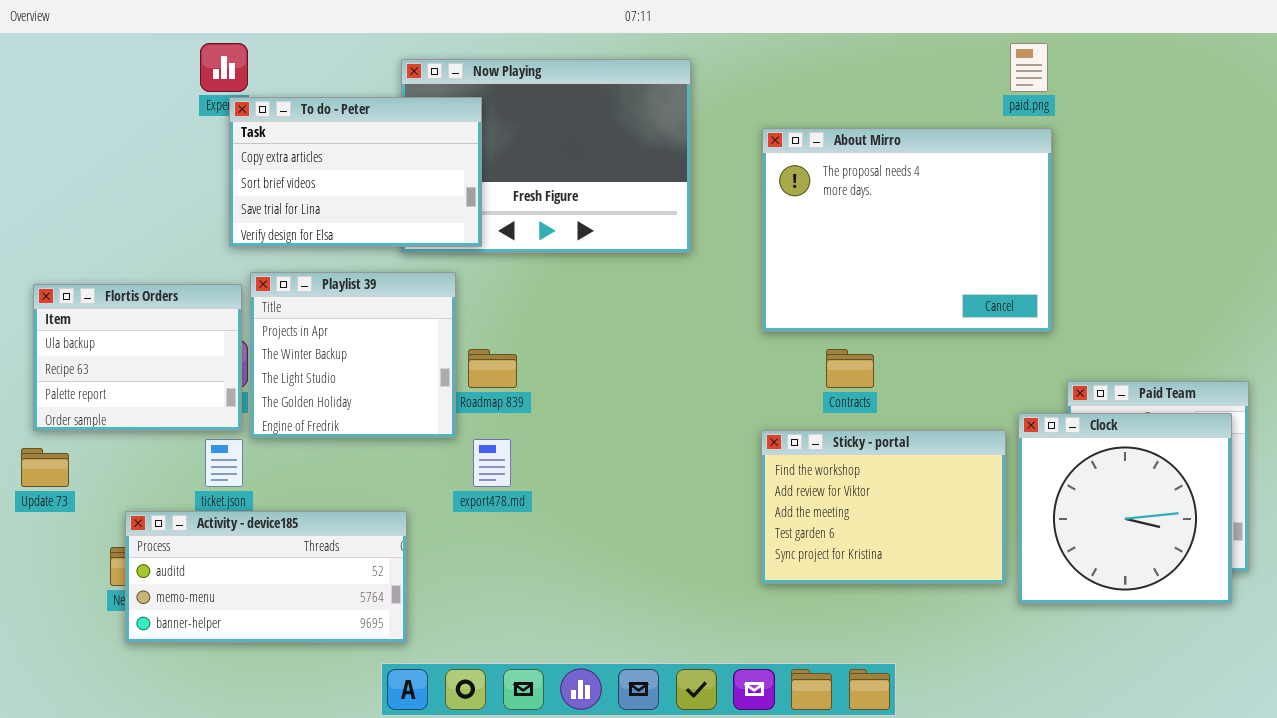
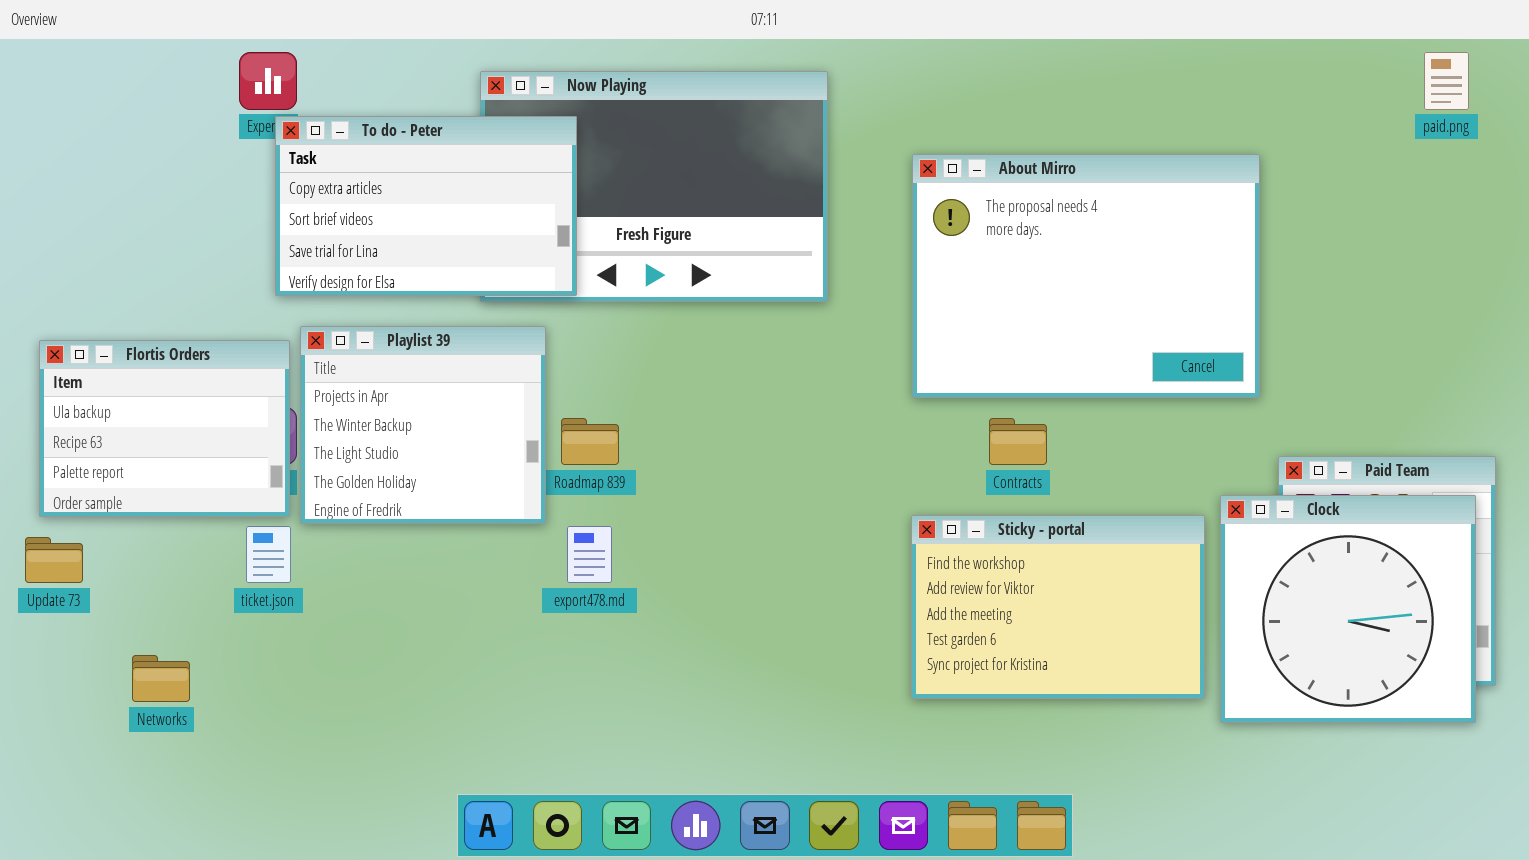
paid.png: [1010,43,1048,92] -> [1424,52,1469,110], moved
Activity - device185: [125,511,407,643] -> none, closed

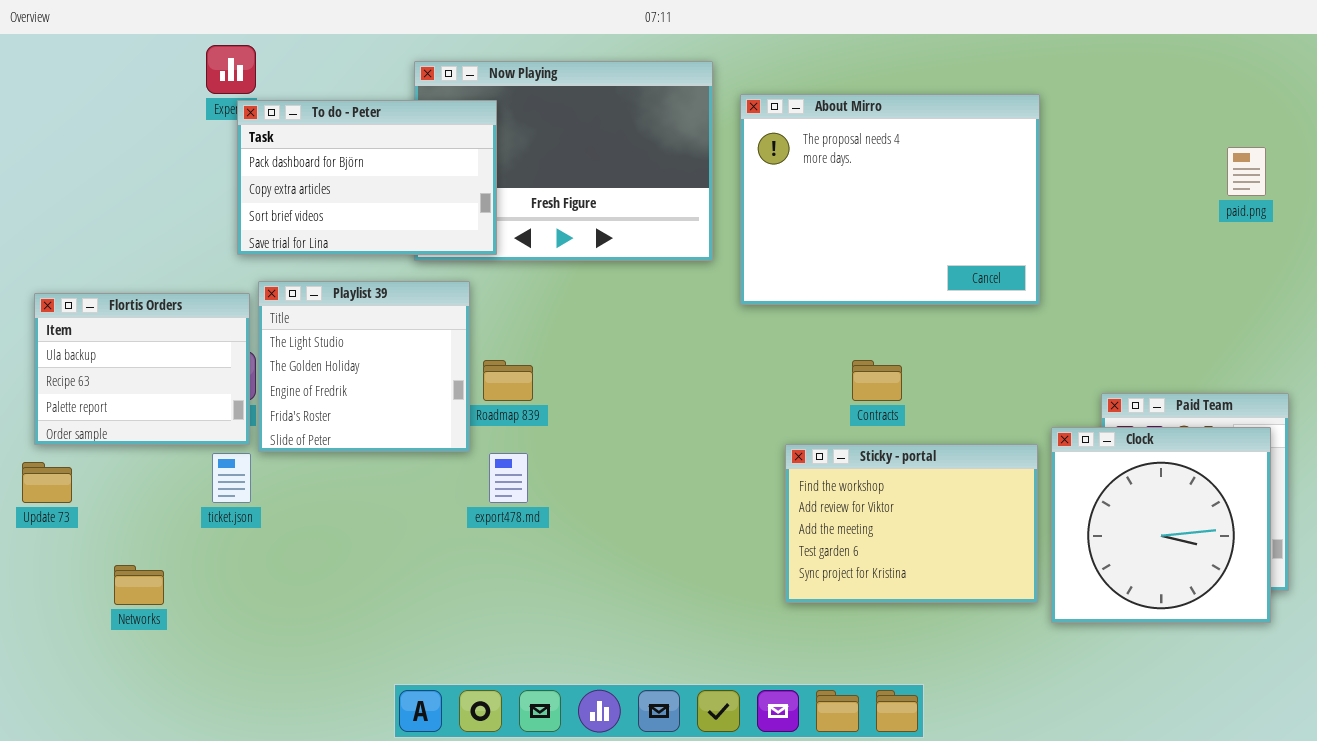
paid.png: [1424,52,1469,110] -> [1227,147,1266,196], moved
To do - Peter: [275,116,577,296] -> [237,100,497,255], scrolled up 1 row
About Mirro: [912,154,1260,398] -> [740,94,1040,305], moved
Playlist 39: [300,326,546,524] -> [258,281,470,452], scrolled down 2 rows

